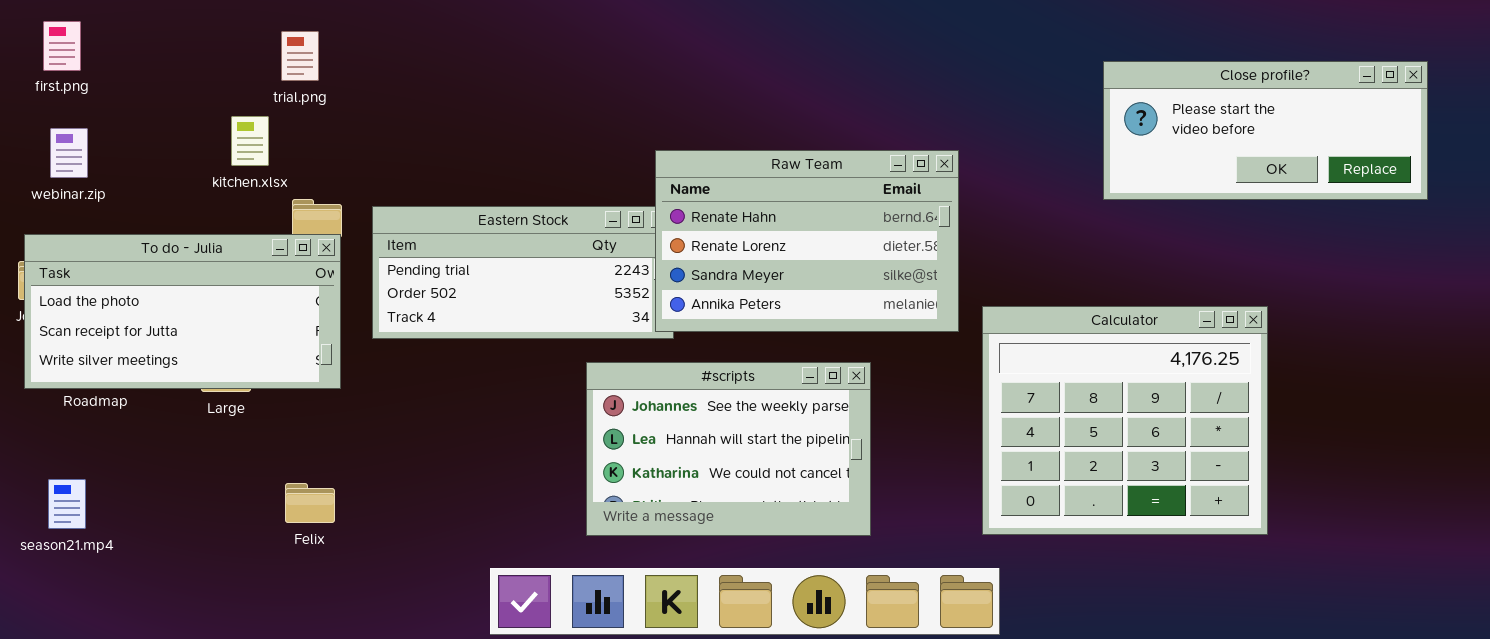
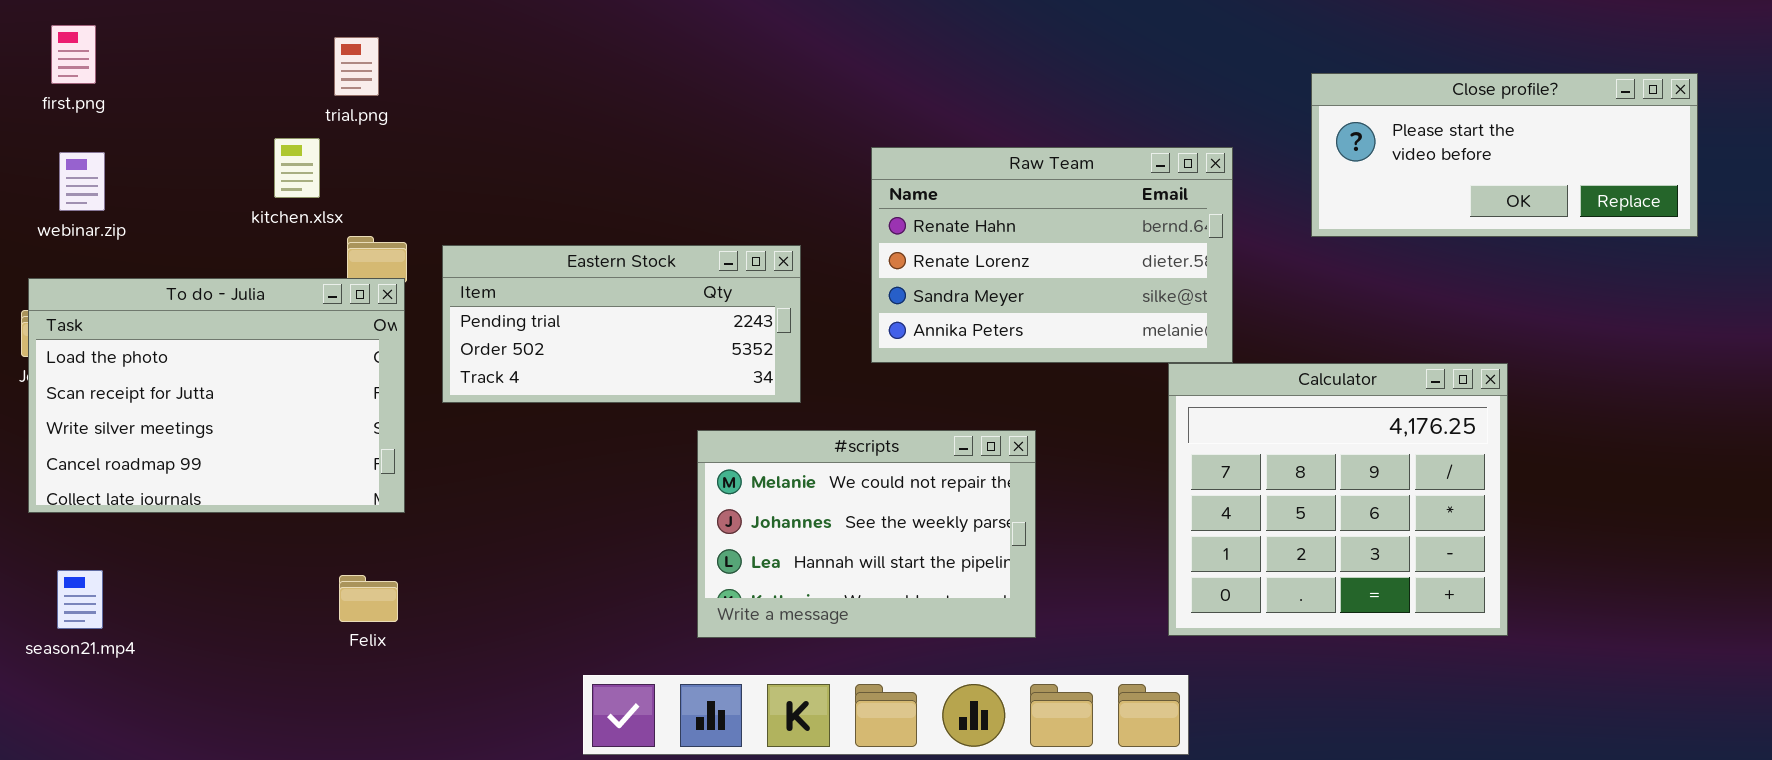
Raw Team: [655,150,959,332] -> [871,147,1233,363], moved
To do - Julia: [24,234,341,389] -> [28,278,405,513], resized
#scripts: [586,362,871,536] -> [697,430,1036,638], scrolled up 1 row

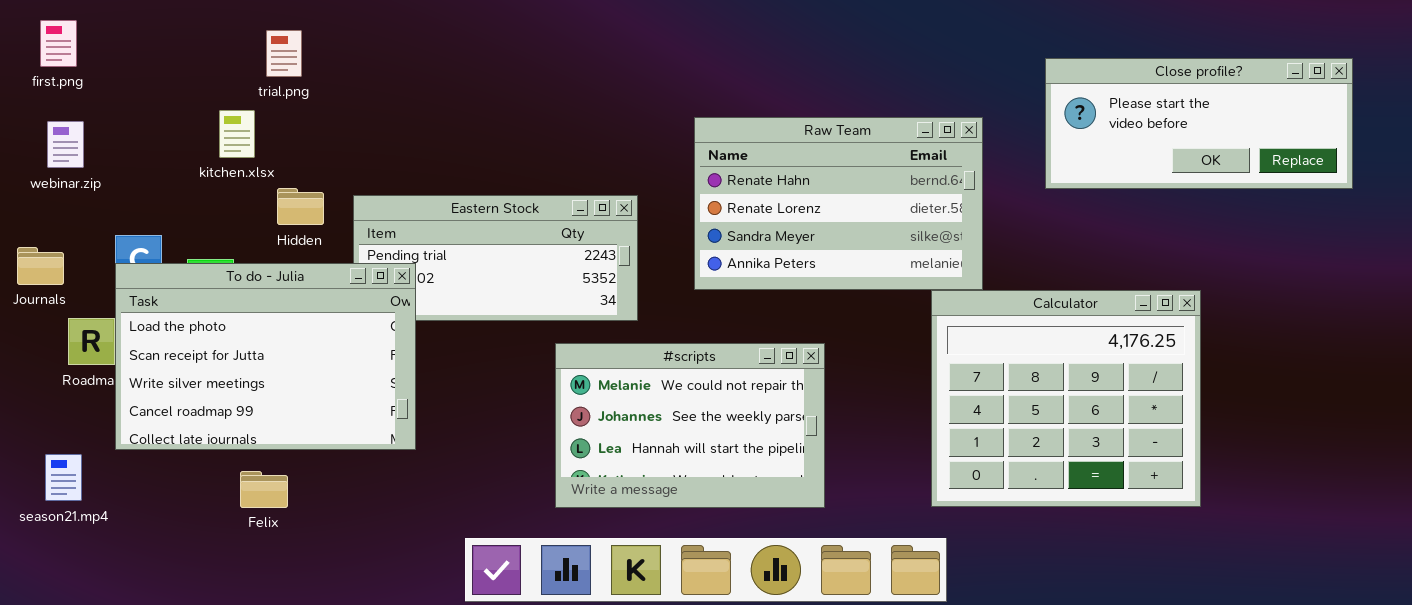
To do - Julia: [28,278,405,513] -> [115,263,416,450], moved
Felix: [339,575,398,622] -> [240,471,288,508], moved

